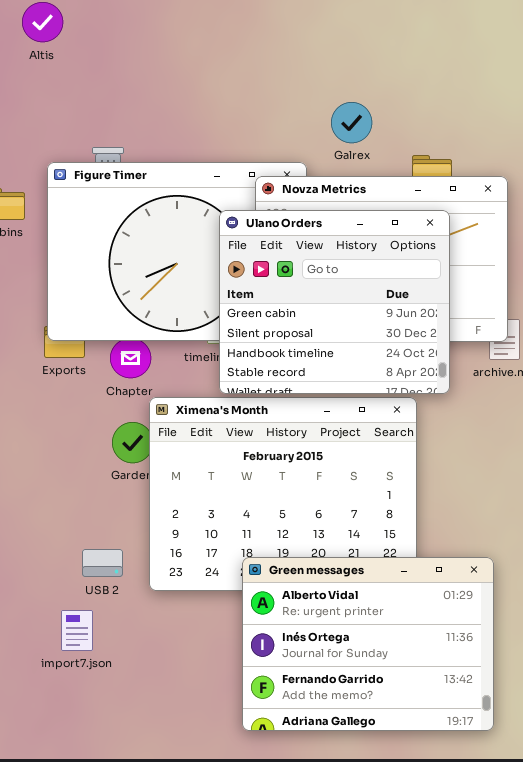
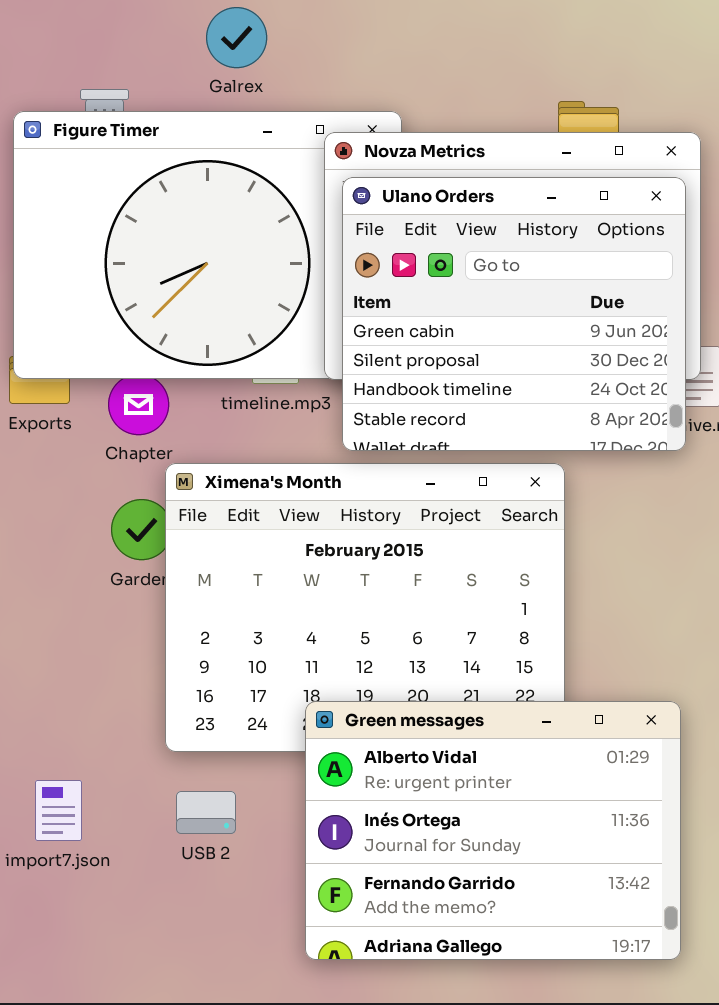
Galrex: [331,102,372,143] -> [206,7,267,68], moved
Ulano Orders: [219,210,450,394] -> [342,177,686,451], moved
USB 2: [82,549,123,577] -> [176,791,236,834], moved

